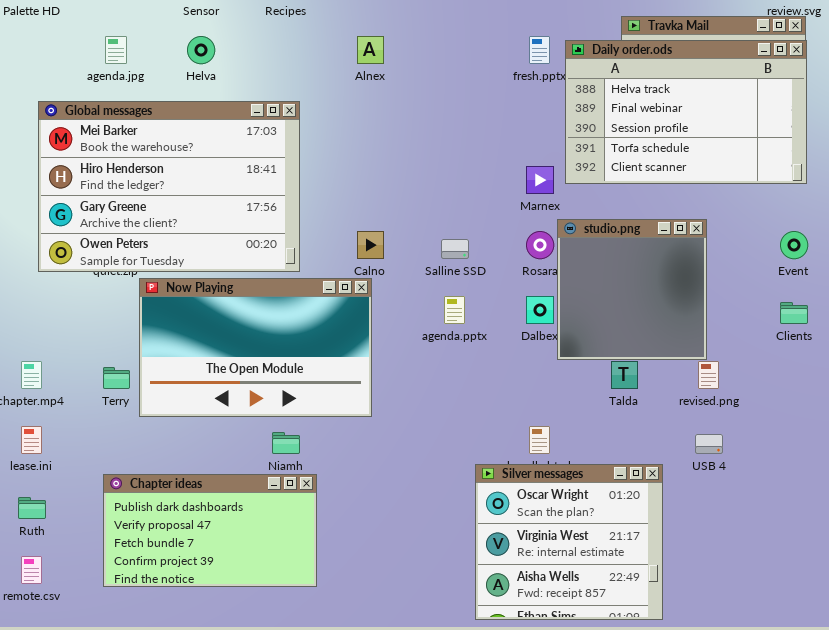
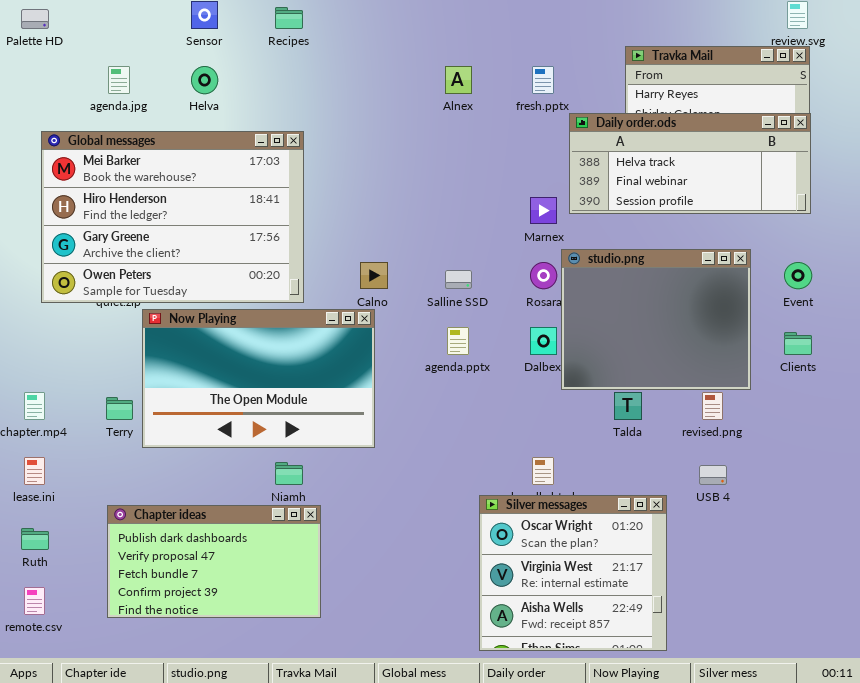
Alnex: [357,36,384,64] -> [445,66,472,94], moved
Daily order.ods: [565,40,807,184] -> [569,113,811,214], resized
studio.png: [557,219,707,360] -> [561,249,751,390], resized

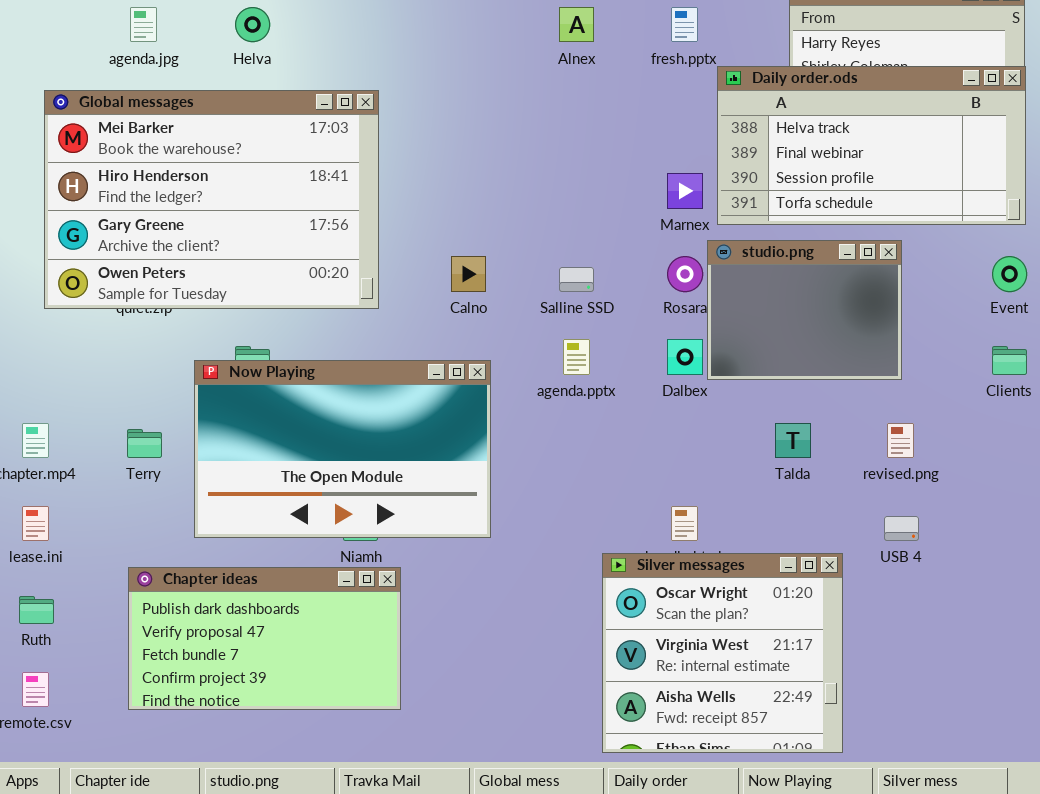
Daily order.ods: [569,113,811,214] -> [717,66,1026,225], resized
studio.png: [561,249,751,390] -> [707,240,902,380], resized
Now Playing: [142,309,375,448] -> [194,360,491,538], moved

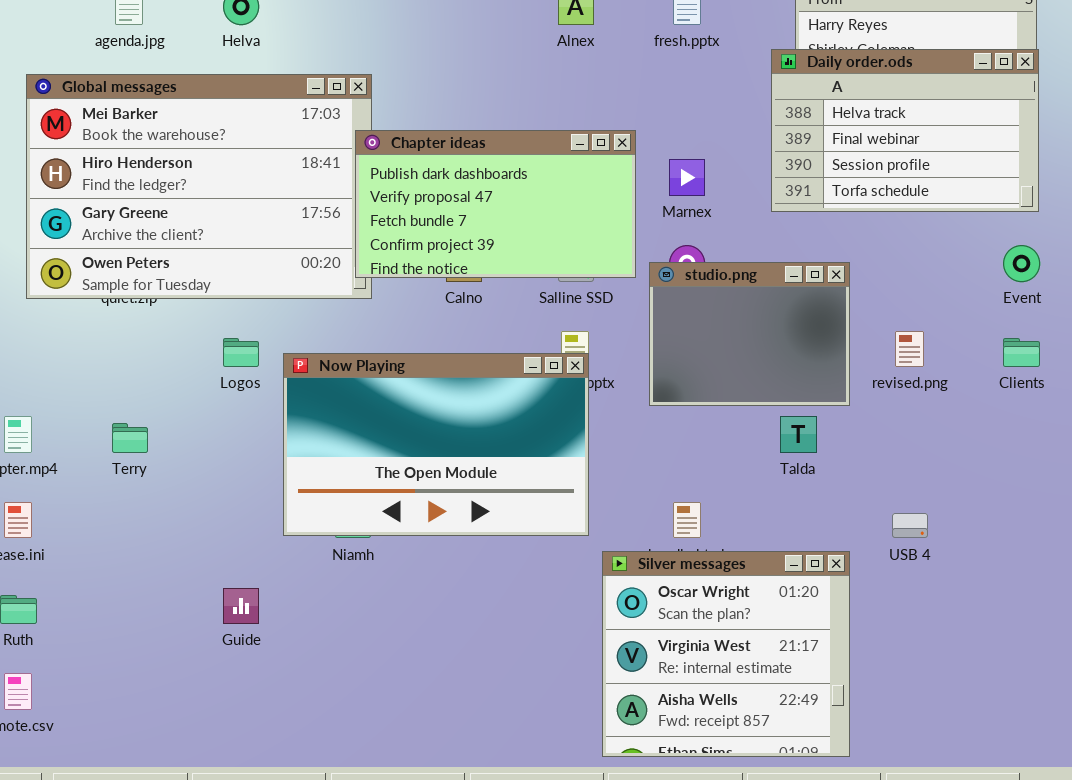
Daily order.ods: [717,66,1026,225] -> [771,49,1039,212], resized
studio.png: [707,240,902,380] -> [649,262,850,406], moved
Now Playing: [194,360,491,538] -> [283,353,589,536], moved
revised.png: [887,423,914,458] -> [895,331,924,367], moved
Chapter ideas: [128,567,401,710] -> [355,130,636,278], moved

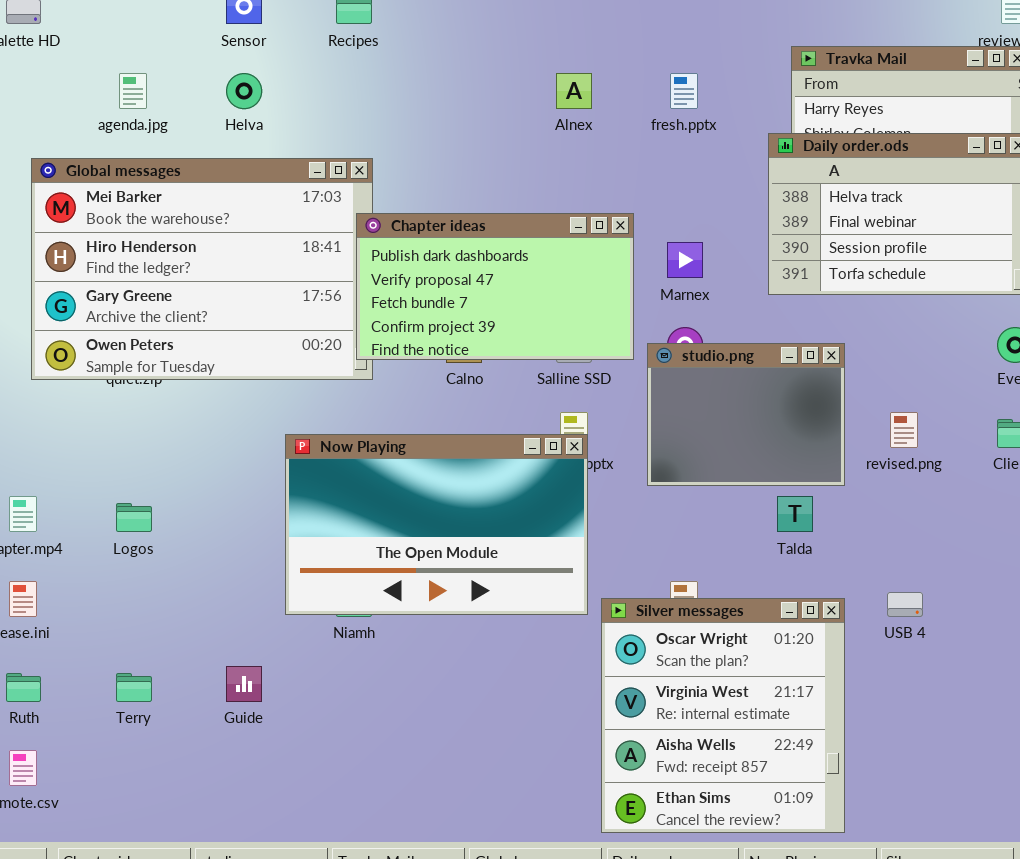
Logos: [223,338,259,367] -> [116,503,152,532], moved
Terry: [112,423,148,453] -> [116,673,152,702], moved
Silver messages: [602,551,850,757] -> [601,598,845,833], resized

